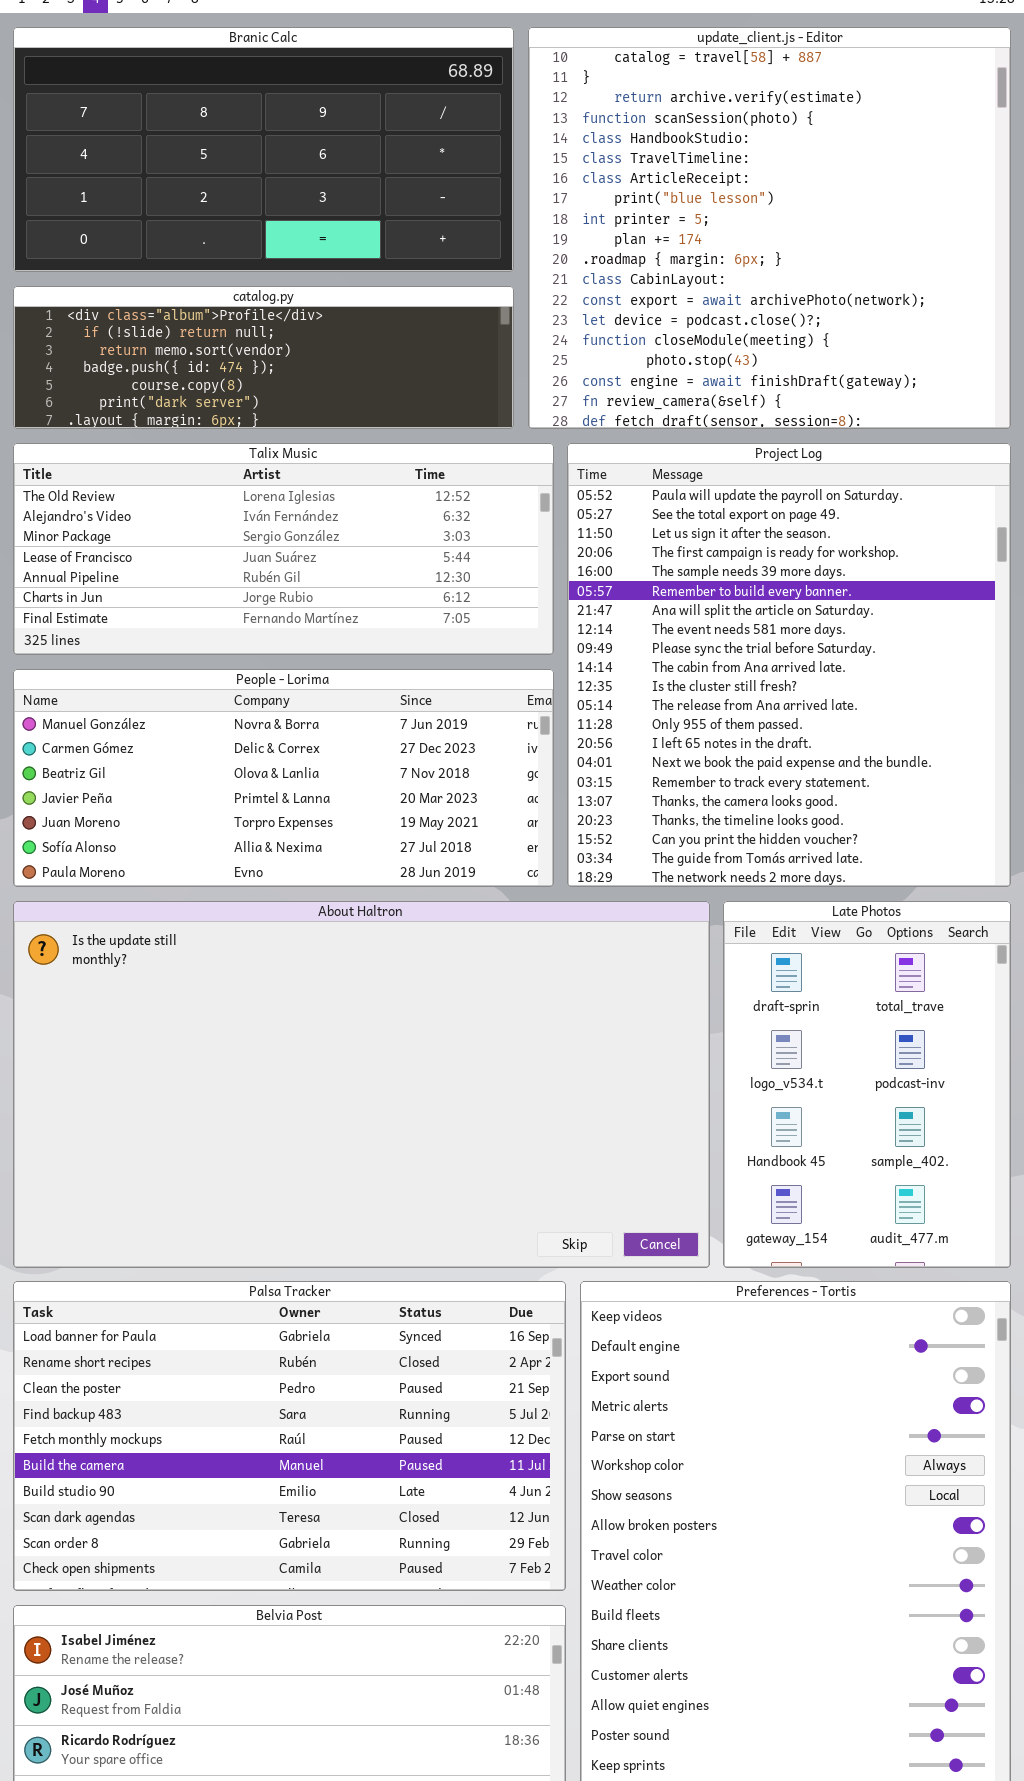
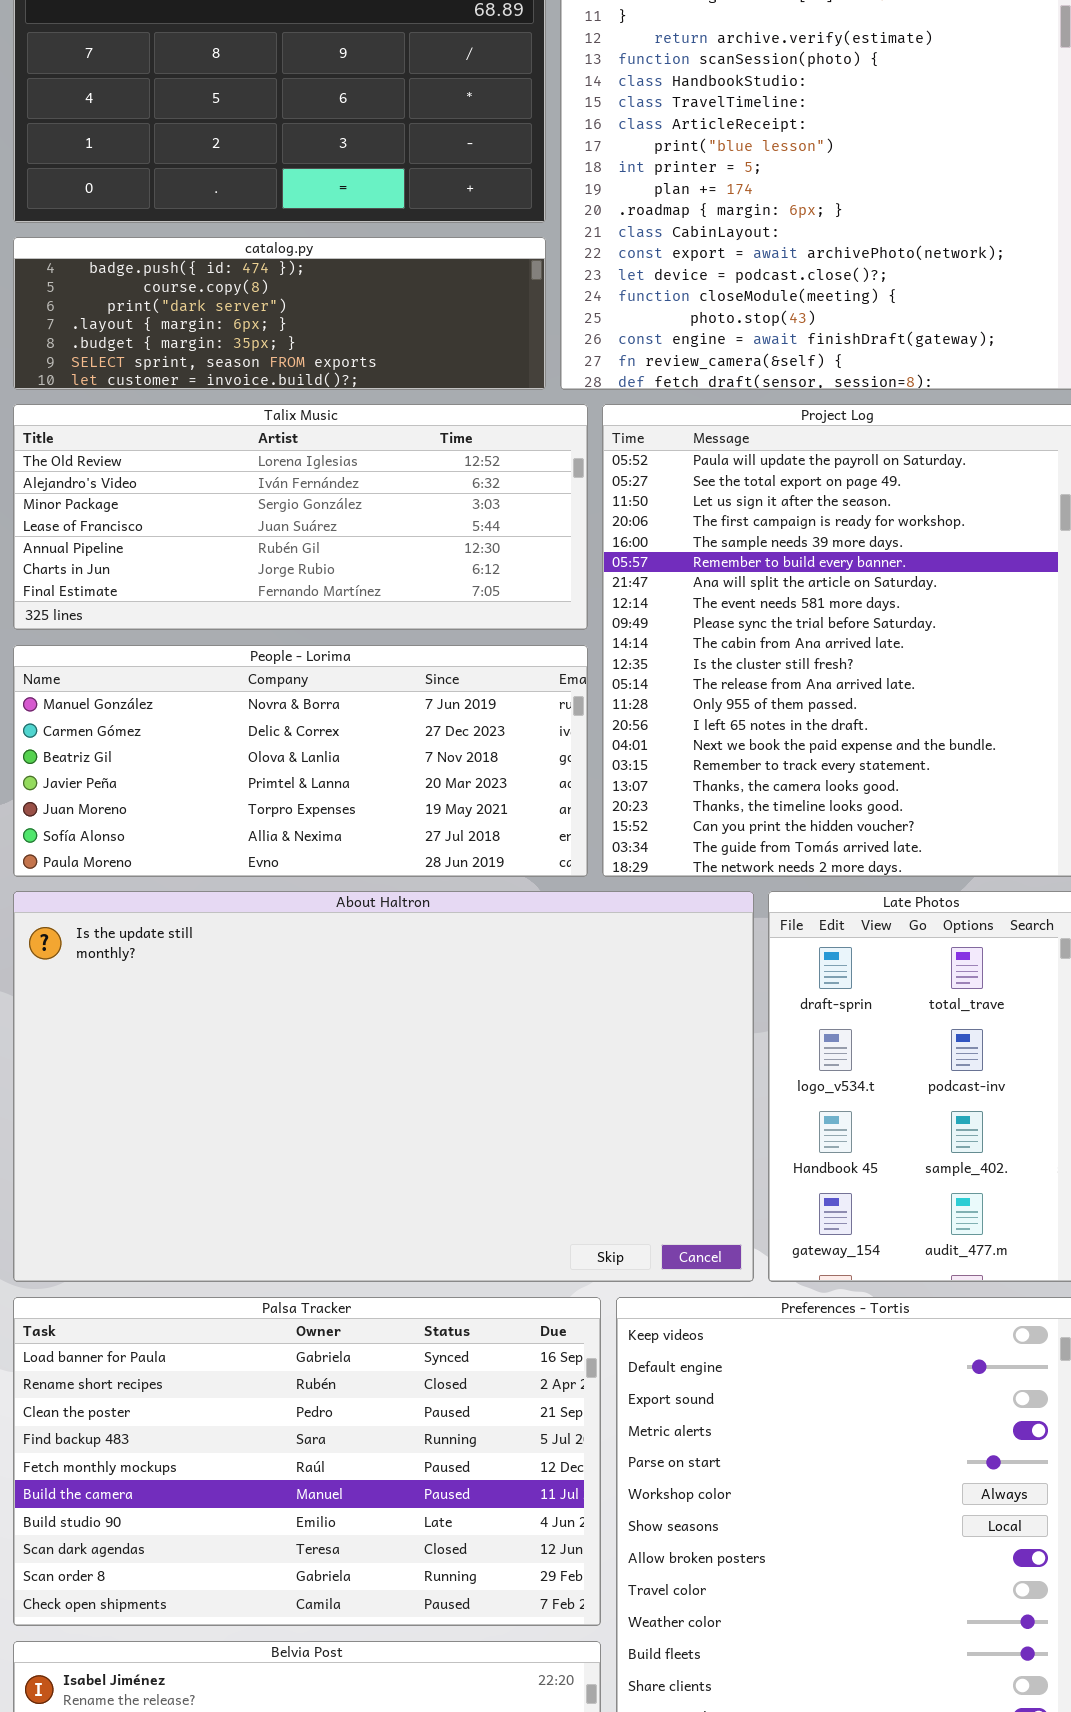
catalog.py: [13,286,514,429] -> [13,237,546,390], scrolled down 3 rows

